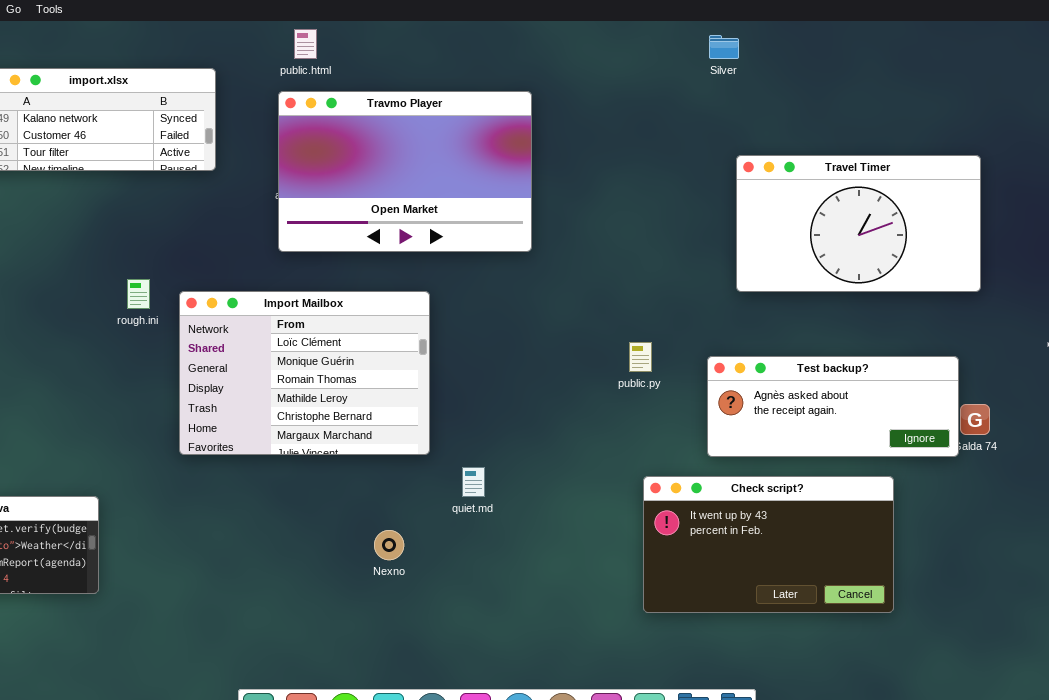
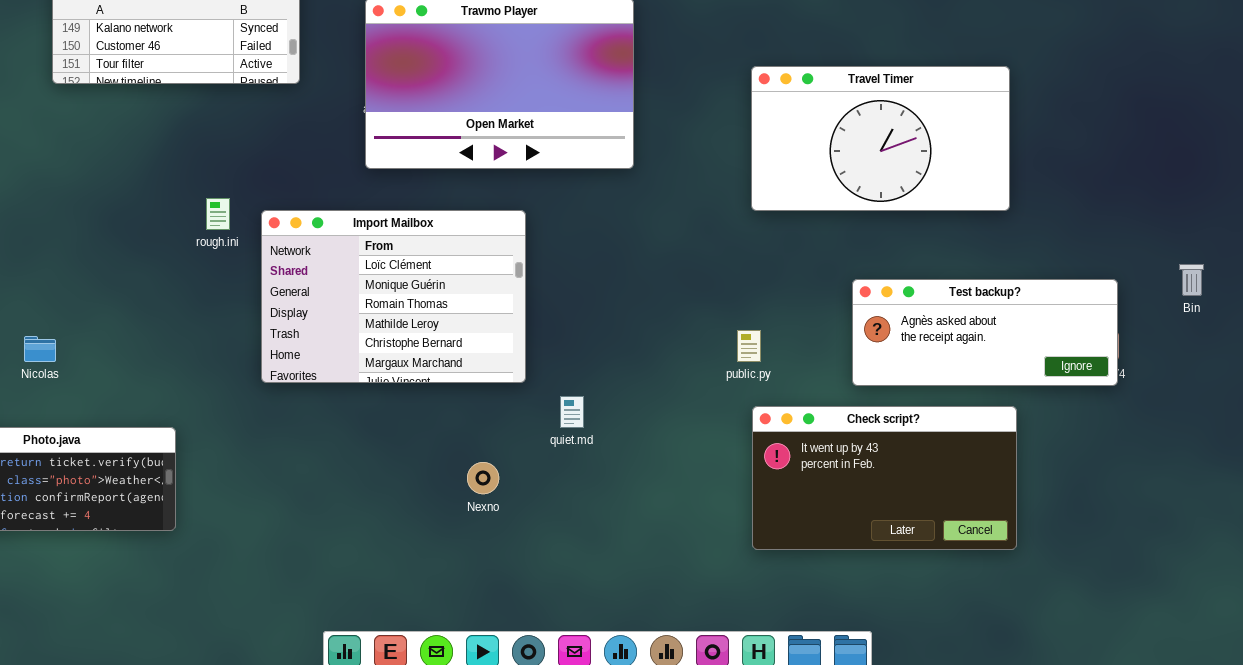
Travel Timer: [736,155,981,292] -> [751,66,1010,211], moved
public.py: [629,342,652,372] -> [737,330,761,362], moved
Test backup?: [707,356,959,457] -> [852,279,1118,386], moved

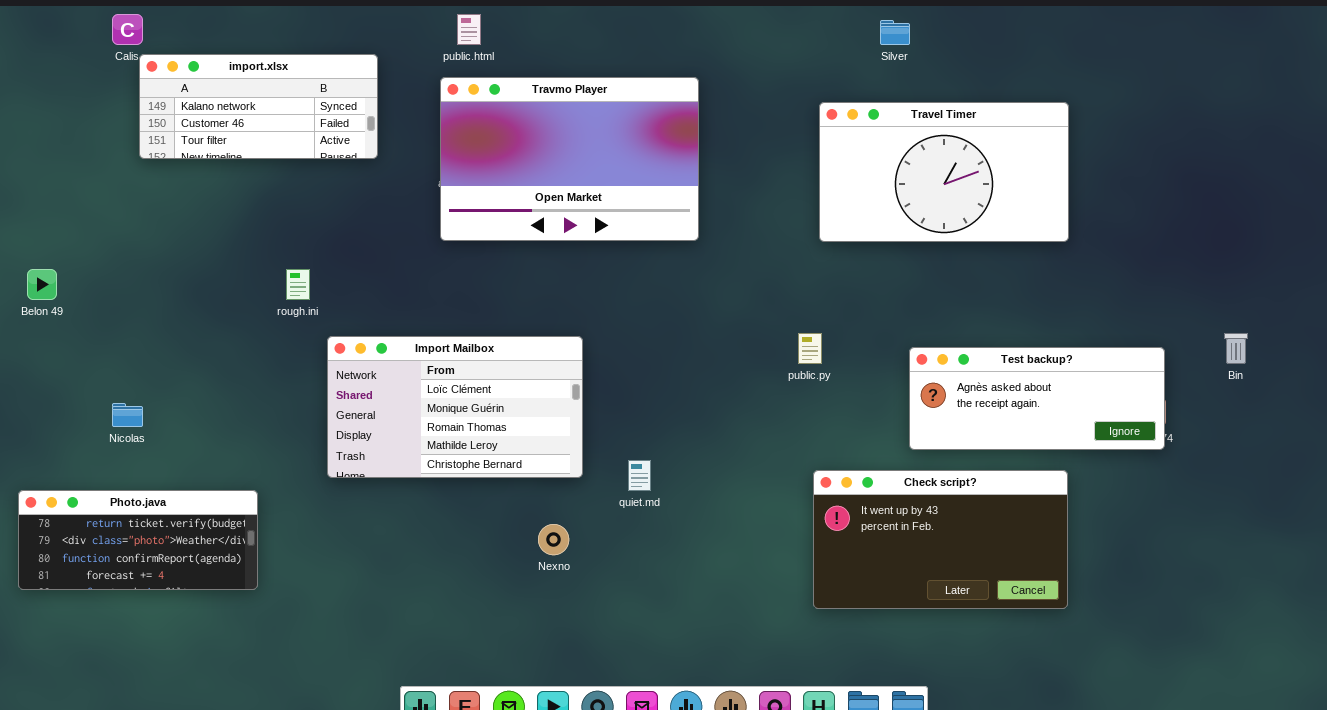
Travel Timer: [751,66,1010,211] -> [819,102,1069,242], moved
Import Mailbox: [261,210,526,383] -> [327,336,583,478], moved, resized
public.py: [737,330,761,362] -> [798,333,822,364], moved

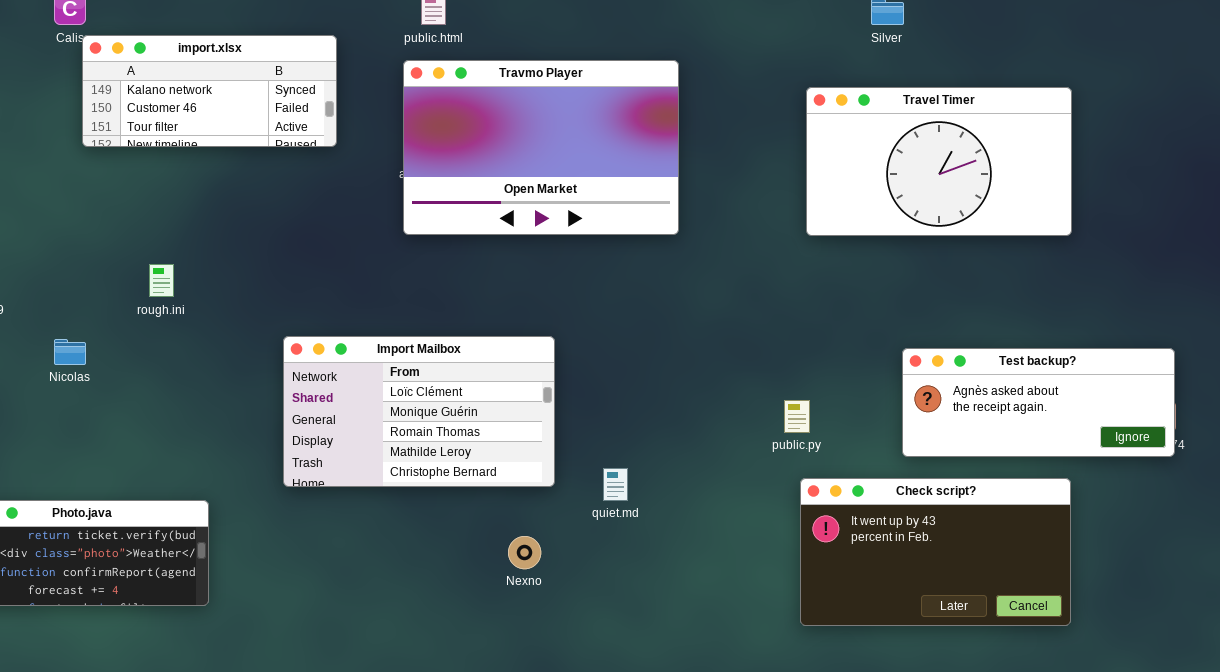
rough.ini: [286,269,310,300] -> [149,264,174,297], moved
public.py: [798,333,822,364] -> [784,400,810,433], moved
Nicolas: [112,403,143,427] -> [54,339,86,365], moved

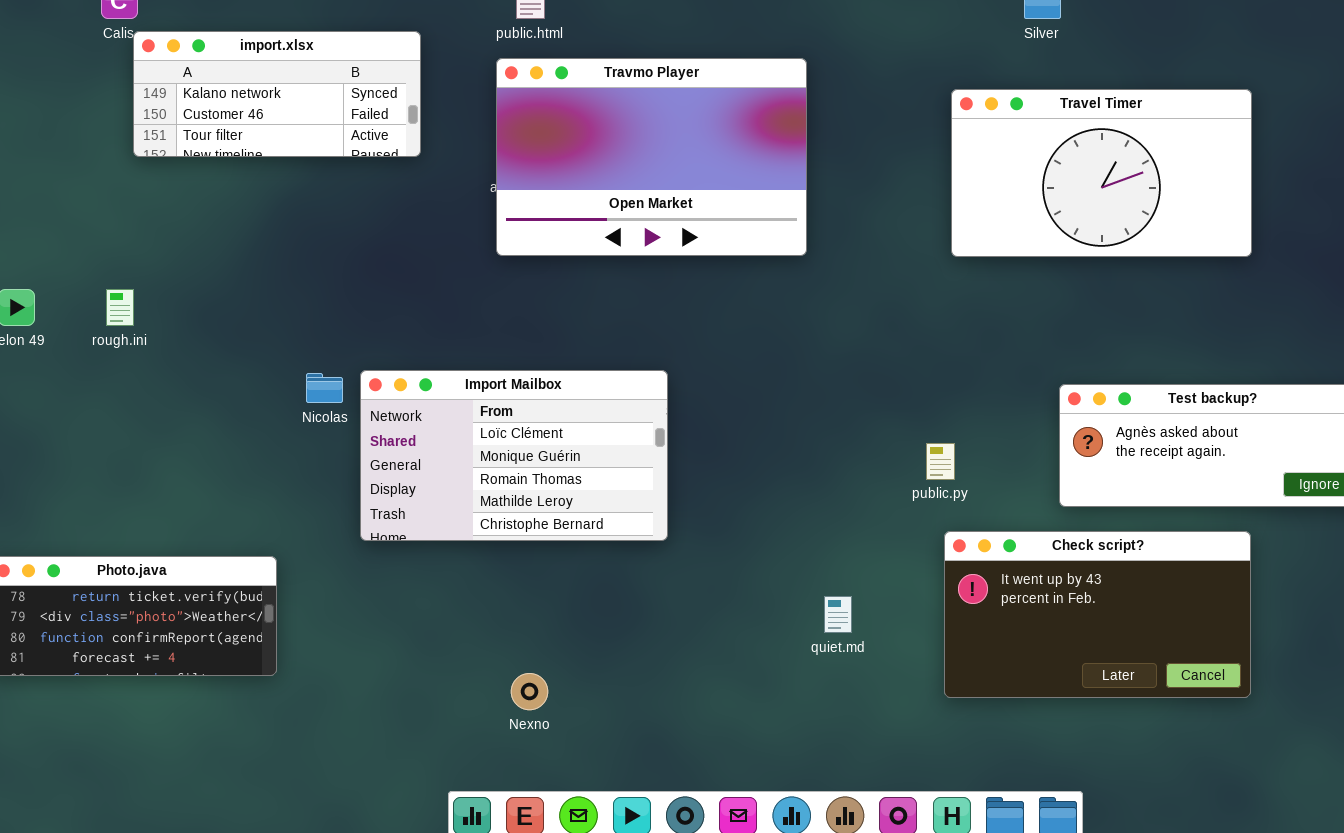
rough.ini: [149,264,174,297] -> [106,289,134,326], moved
Nicolas: [54,339,86,365] -> [306,373,343,403], moved
quiet.md: [603,468,628,501] -> [824,596,852,633], moved
Nexno: [508,536,541,569] -> [511,673,548,710], moved

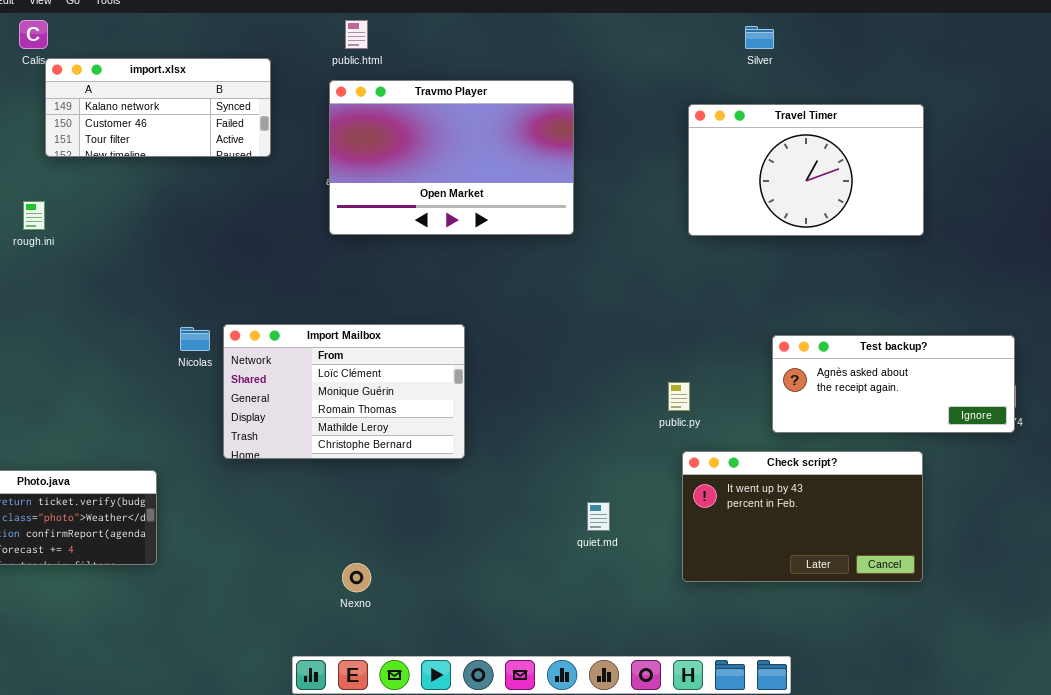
rough.ini: [106,289,134,326] -> [23,201,45,230], moved

